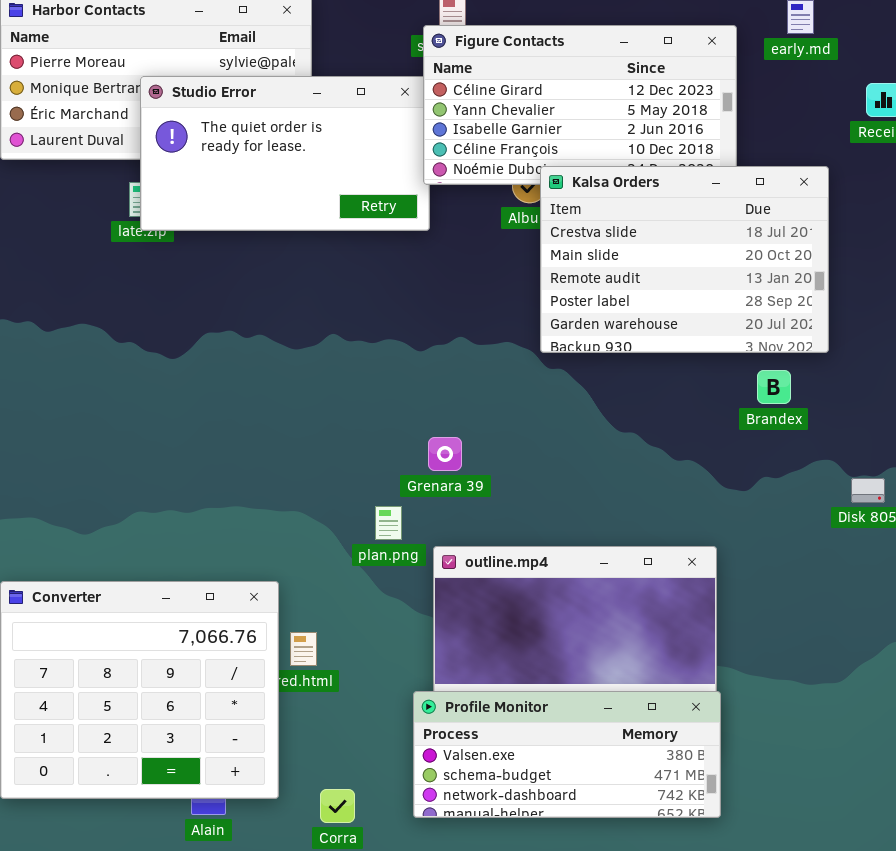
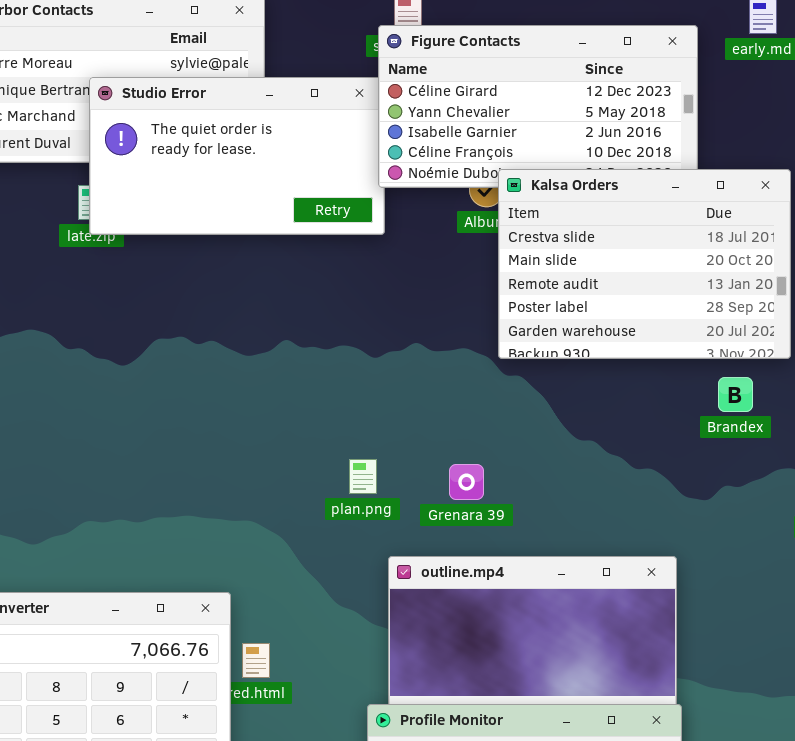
Grenara 39: [428,437,462,471] -> [449,464,484,500], moved
plan.png: [375,506,402,540] -> [349,459,377,494], moved

